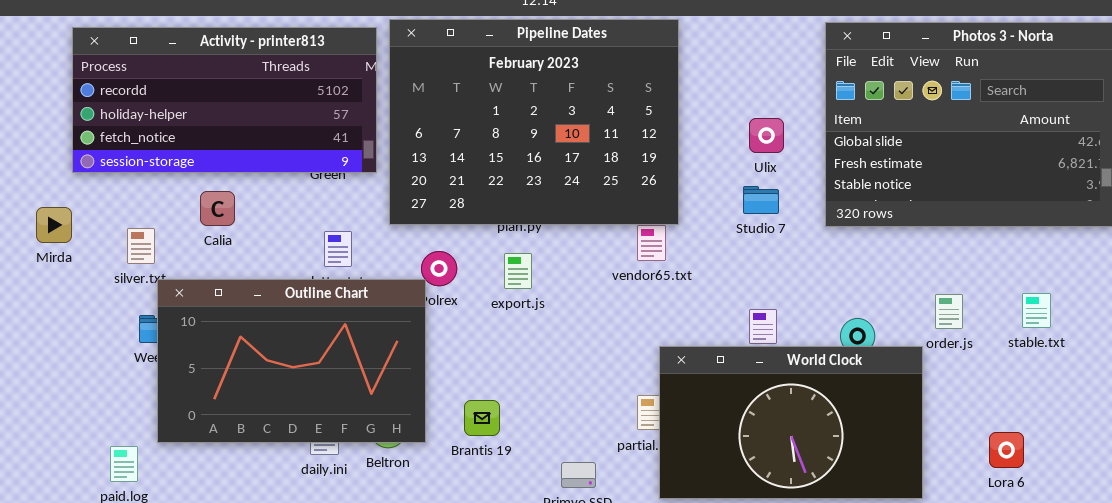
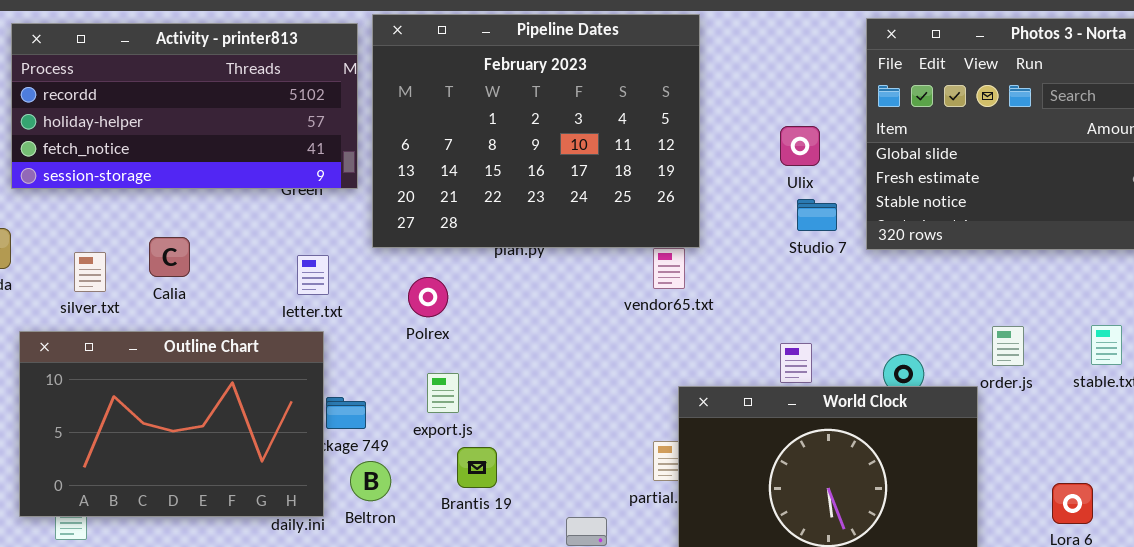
Studio 7: [743,186,779,214] -> [797,199,837,231], moved
Calia: [200,191,235,226] -> [149,237,190,277], moved
export.js: [504,253,532,289] -> [427,373,459,413], moved
Outline Chart: [157,279,426,443] -> [19,331,324,517], moved

